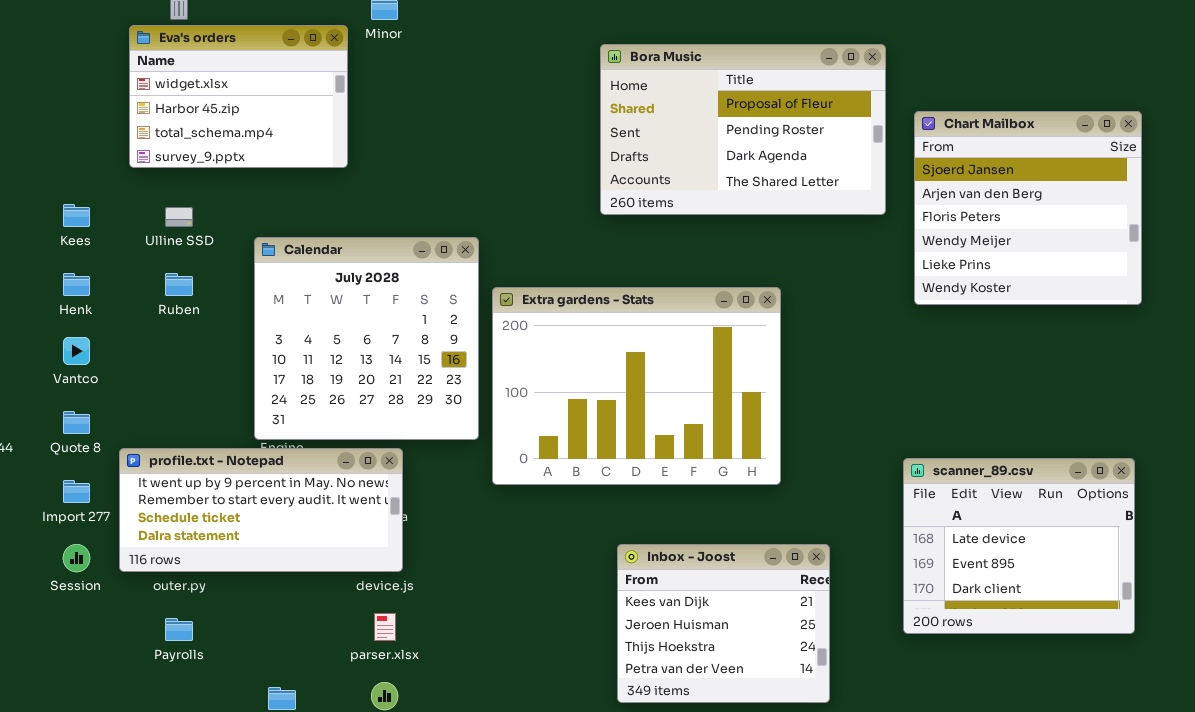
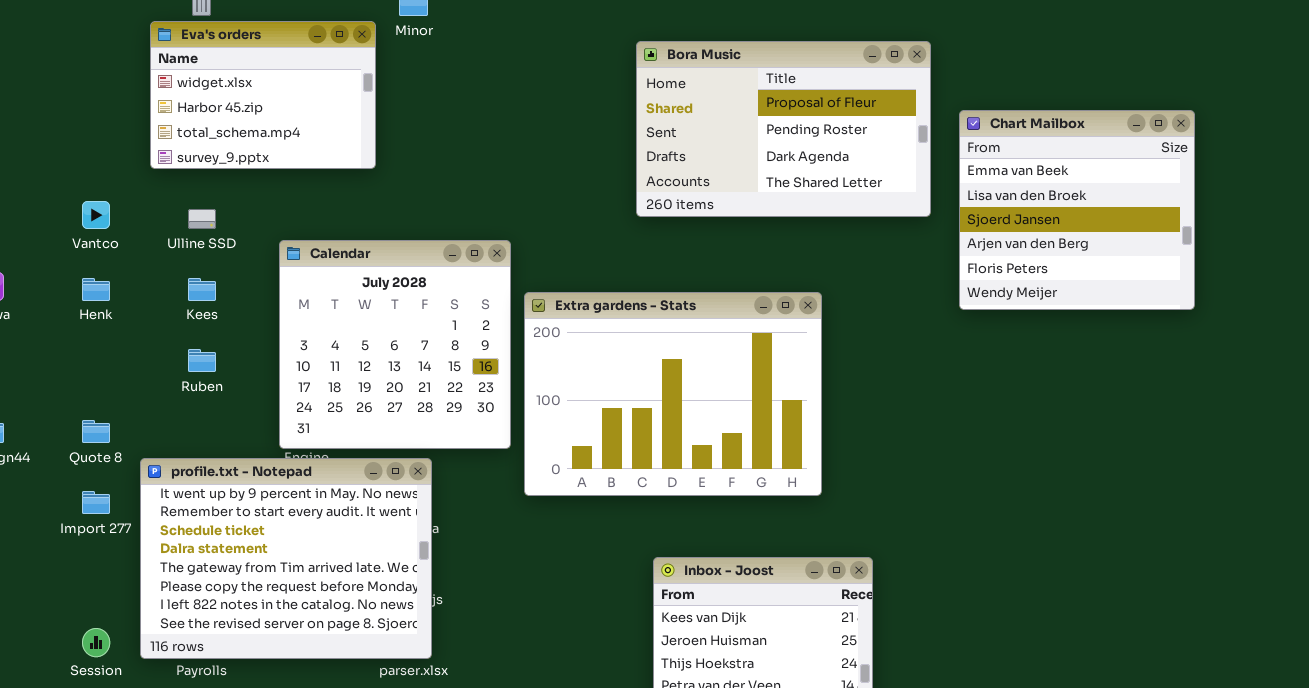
Chart Mailbox: [914,111,1142,305] -> [959,110,1195,310], scrolled up 2 rows
Kees: [63,204,90,227] -> [188,278,216,301], moved
Ruben: [165,273,193,296] -> [188,349,216,372], moved
Vantco: [63,337,90,365] -> [82,201,110,229], moved
profile.txt - Notepad: [119,448,403,572] -> [140,458,432,659], resized
scanner_89.csv: [903,458,1135,634] -> none, closed
Session: [63,544,90,572] -> [82,628,110,657], moved

